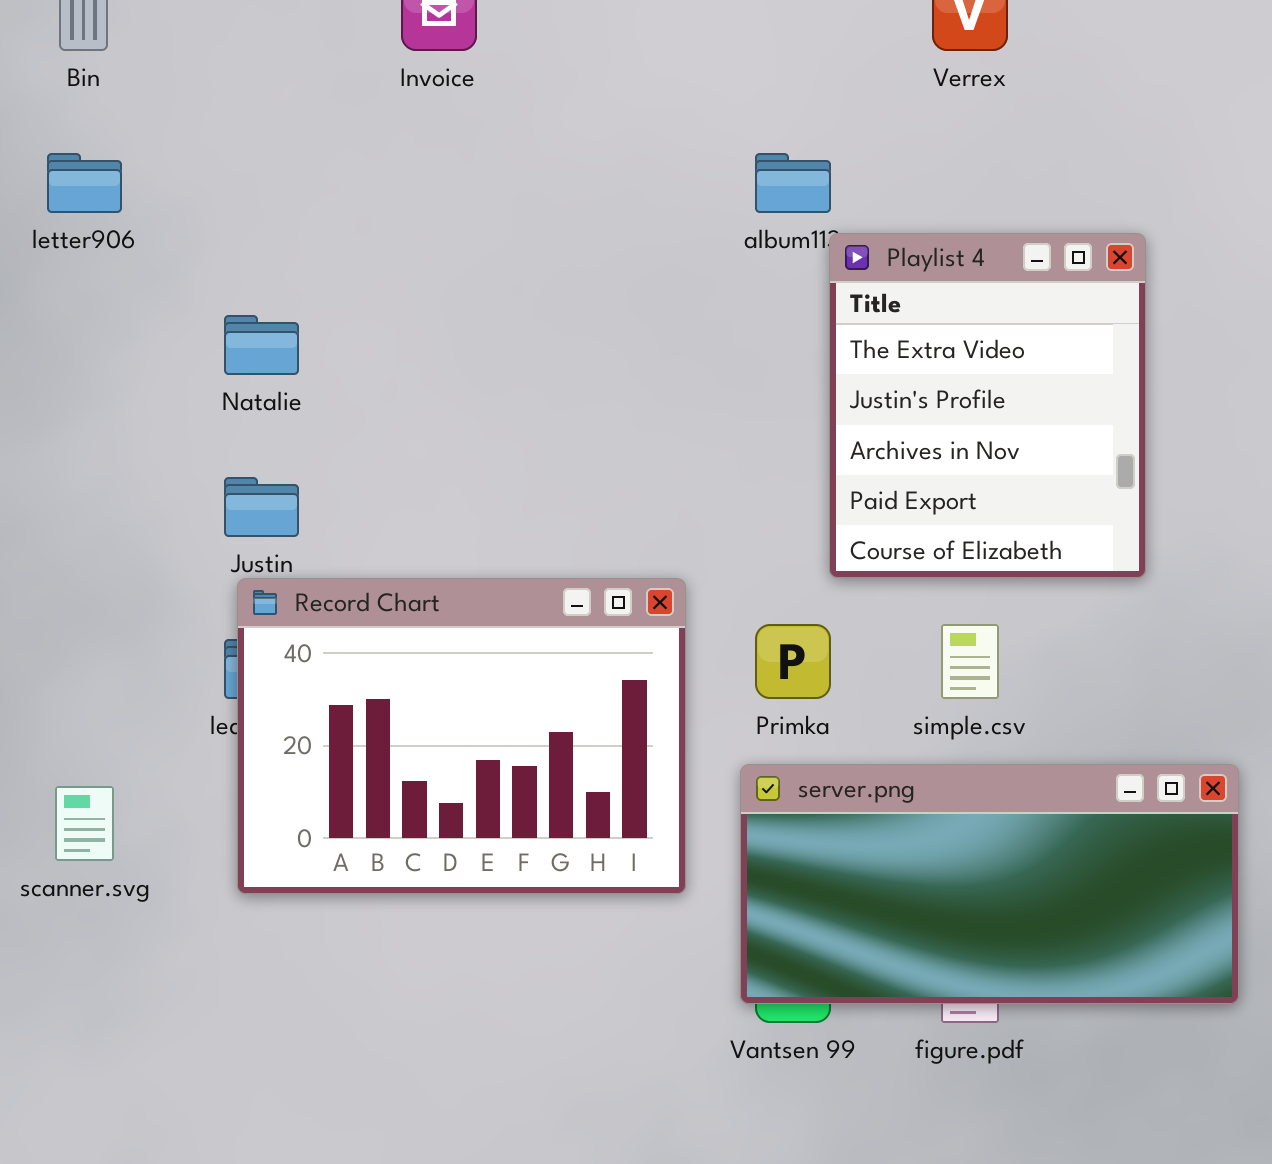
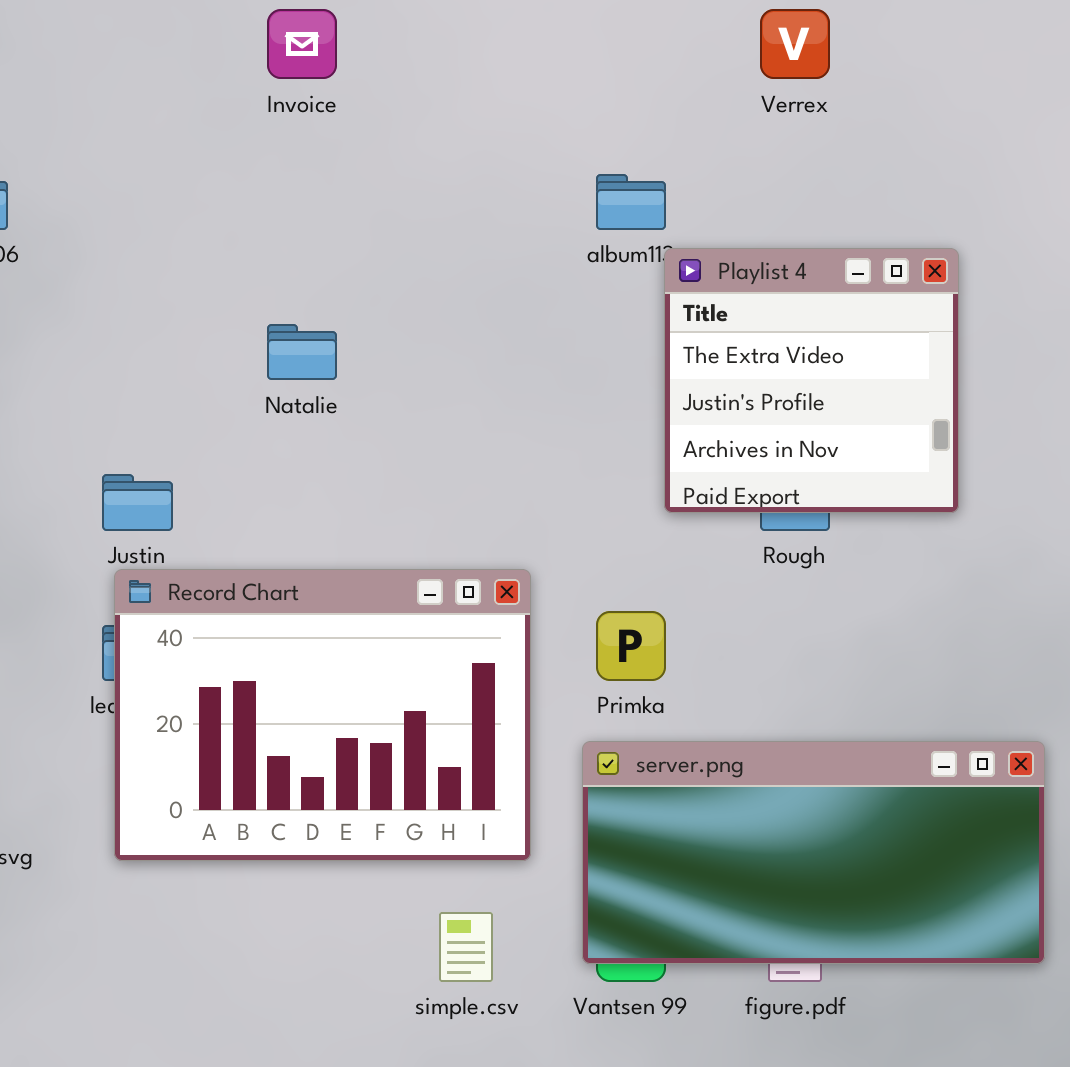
Playlist 4: [829,233,1146,578] -> [664,248,959,513], resized
Natalie: [224,315,299,375] -> [267,324,337,380], moved
simple.csv: [941,624,999,699] -> [439,912,493,982], moved

